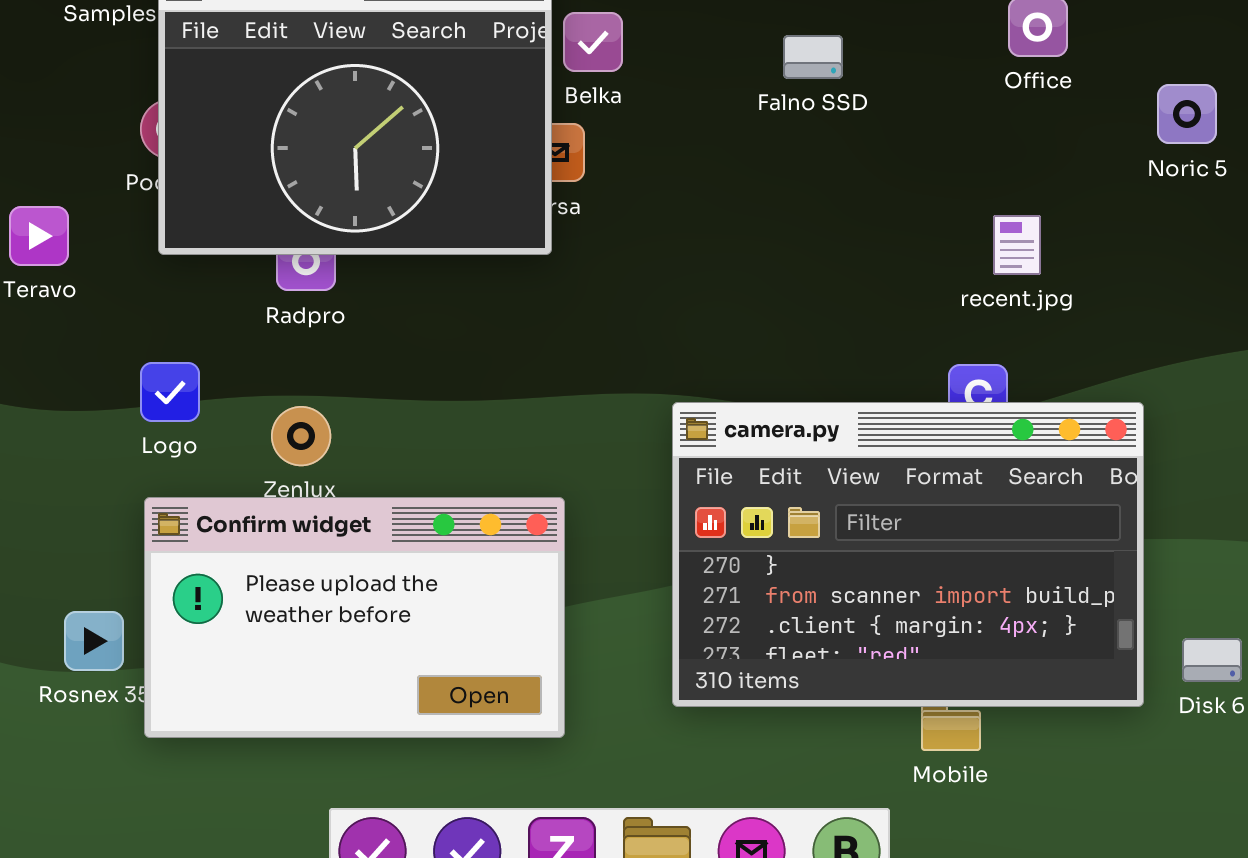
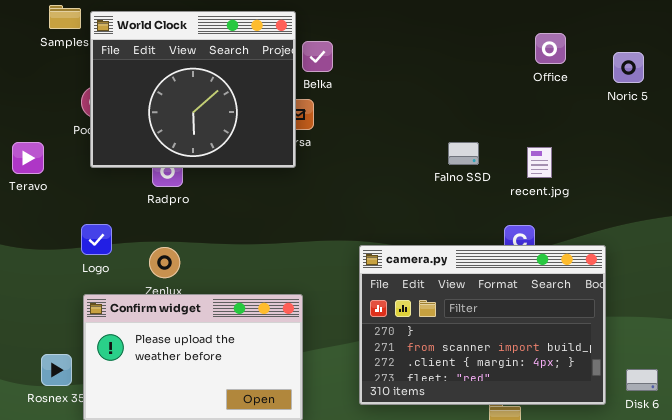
Falno SSD: [783,35,843,79] -> [448,142,479,165], moved
Noric 5: [1157,84,1217,144] -> [613,52,644,83], moved

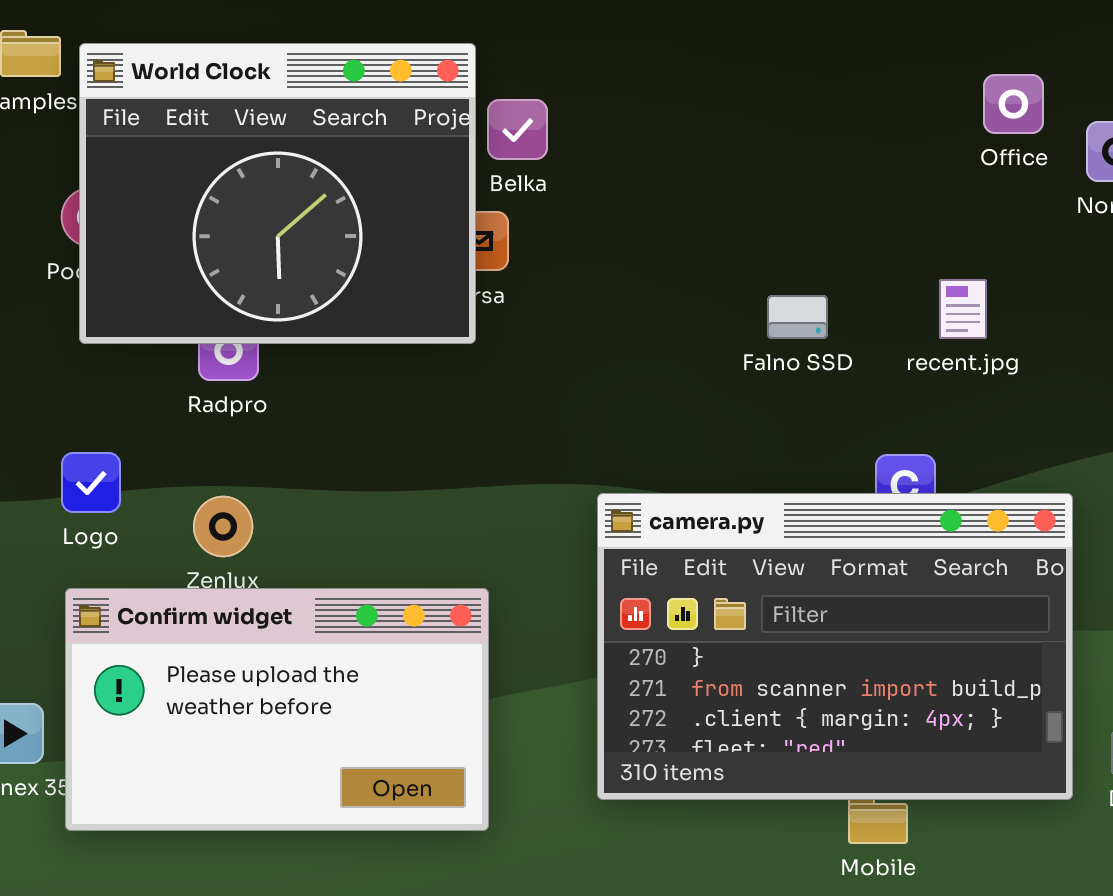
Office: [535,33,566,64] -> [983,74,1044,134], moved
recent.jpg: [527,147,552,178] -> [939,279,987,339], moved

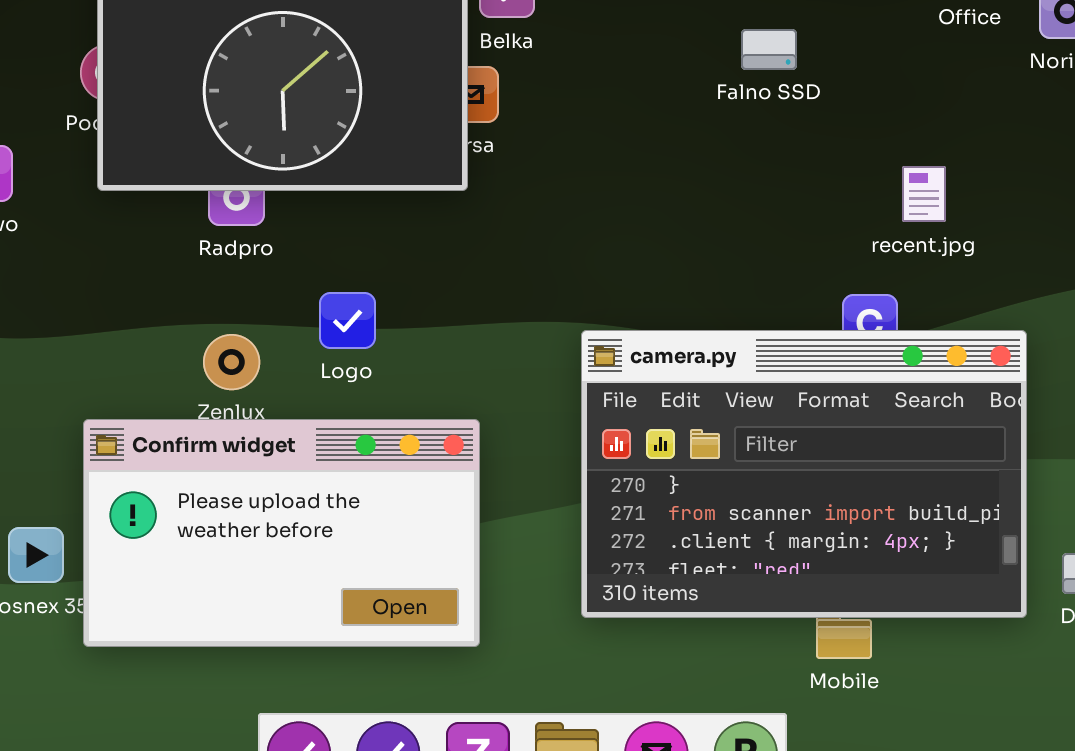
recent.jpg: [939,279,987,339] -> [902,166,946,222], moved
Falno SSD: [767,295,828,339] -> [741,29,797,70], moved
Logo: [61,452,121,513] -> [319,292,376,349], moved

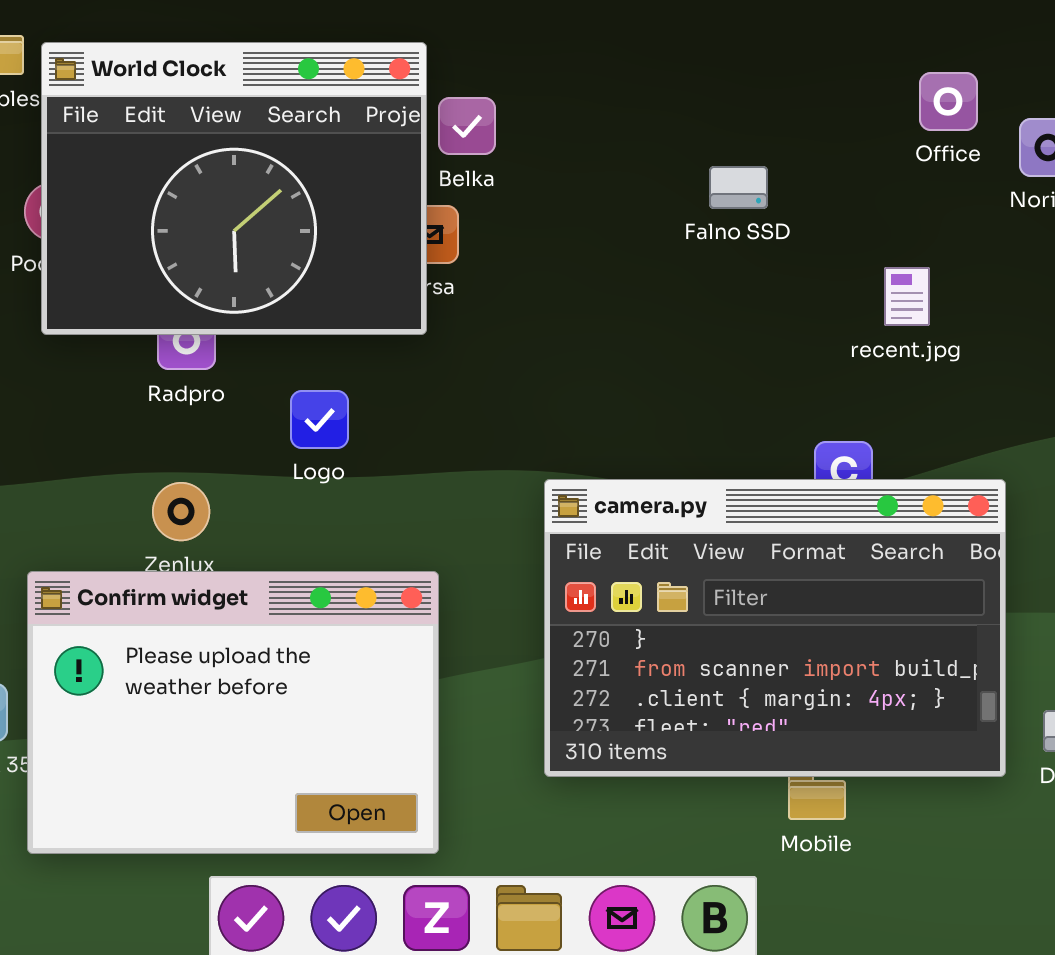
recent.jpg: [902,166,946,222] -> [884,267,930,326], moved
Logo: [319,292,376,349] -> [290,390,349,449], moved
Confirm widget: [83,419,480,647] -> [27,571,439,854], resized

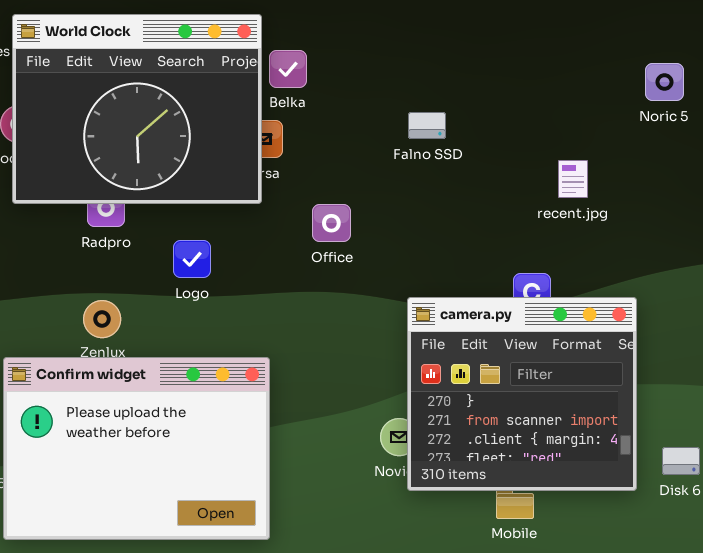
Office: [919,72,978,131] -> [312,204,351,242], moved
Falno SSD: [709,166,768,209] -> [408,112,446,139], moved
camera.py: [544,479,1006,777] -> [407,297,637,491], resized

